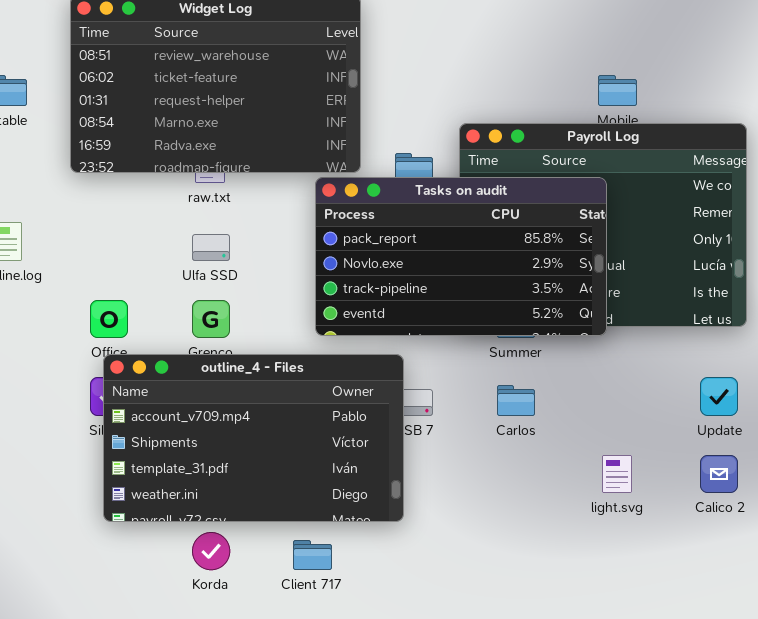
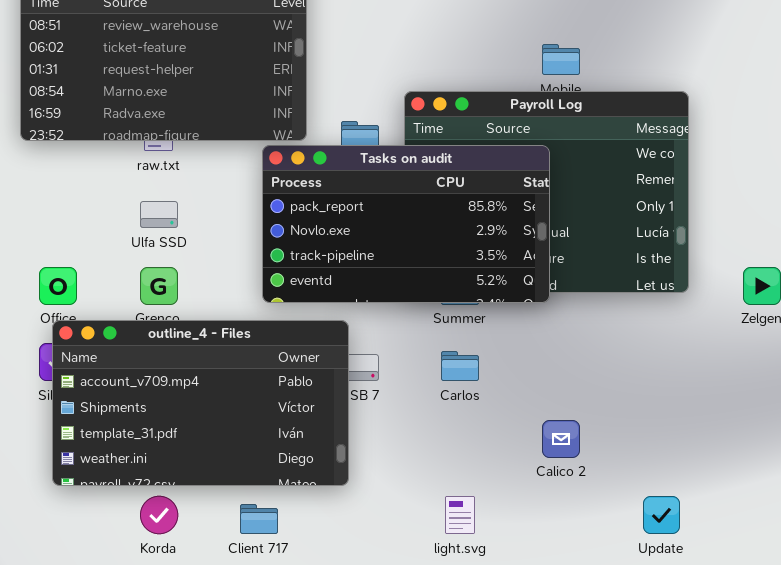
Update: [700,377,738,416] -> [643,496,680,534], moved
light.svg: [602,455,632,493] -> [445,496,475,534], moved
Calico 2: [700,455,738,493] -> [542,420,580,458], moved

